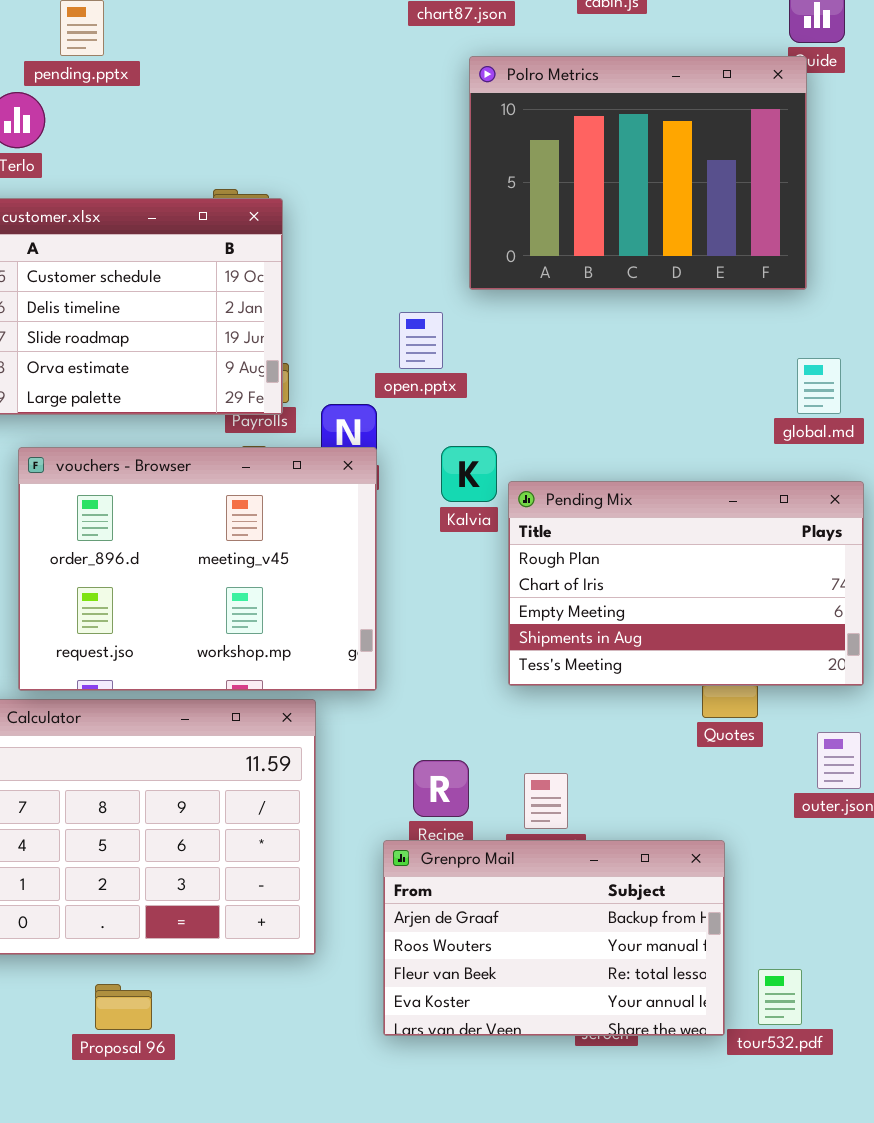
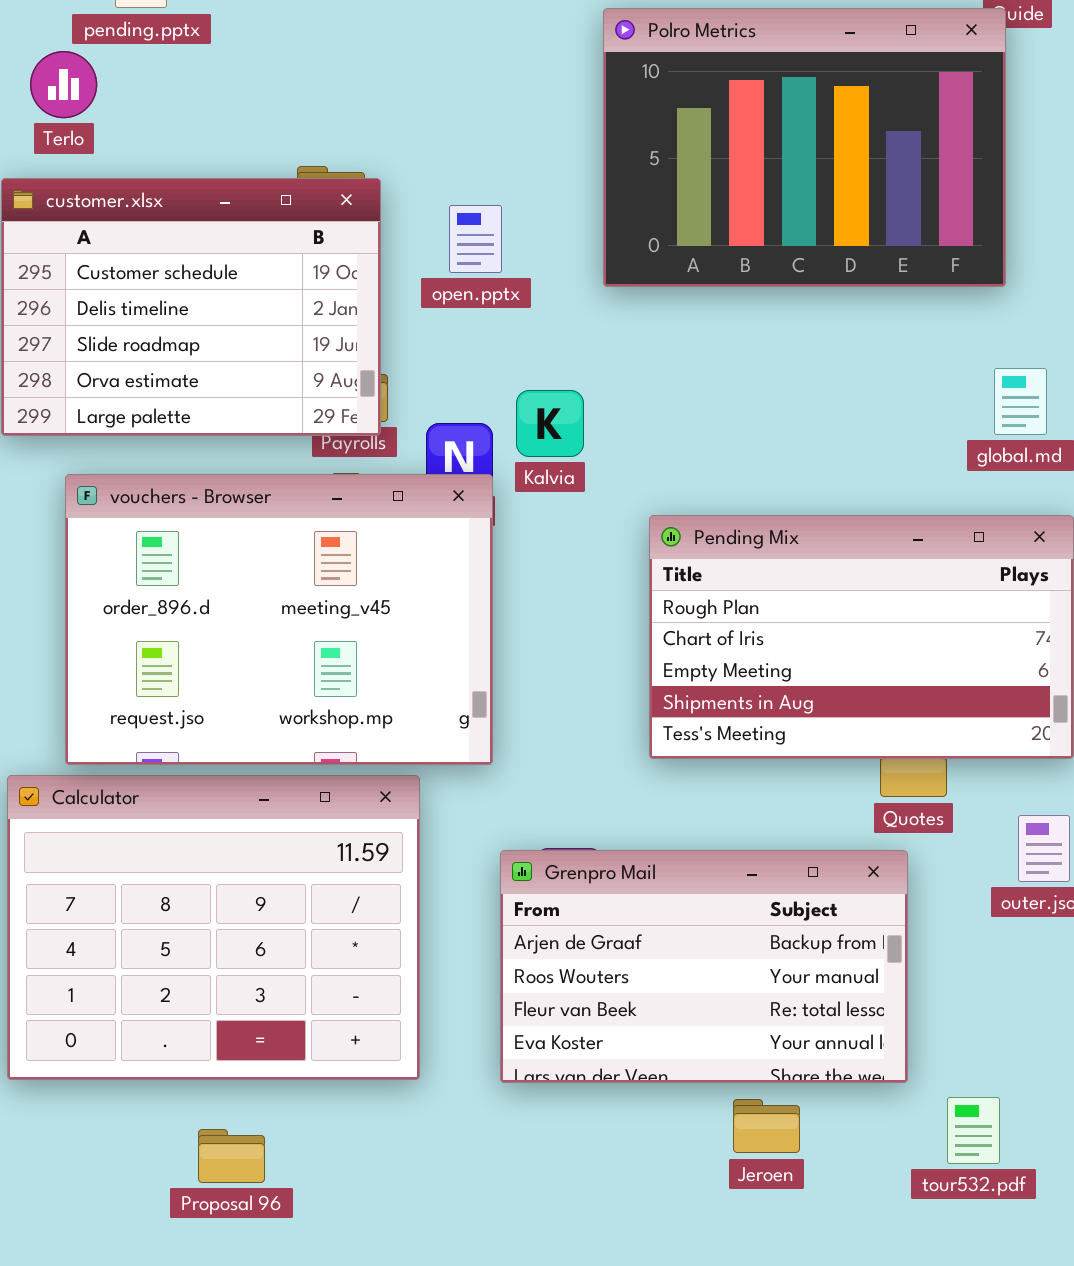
open.pptx: [399,312,443,369] -> [449,205,502,273], moved
Kalvia: [441,446,497,502] -> [516,390,584,457], moved
Grenpro Mail: [383,840,725,1036] -> [500,850,908,1083], moved
Proposal 96: [95,984,152,1030] -> [198,1129,265,1183], moved

